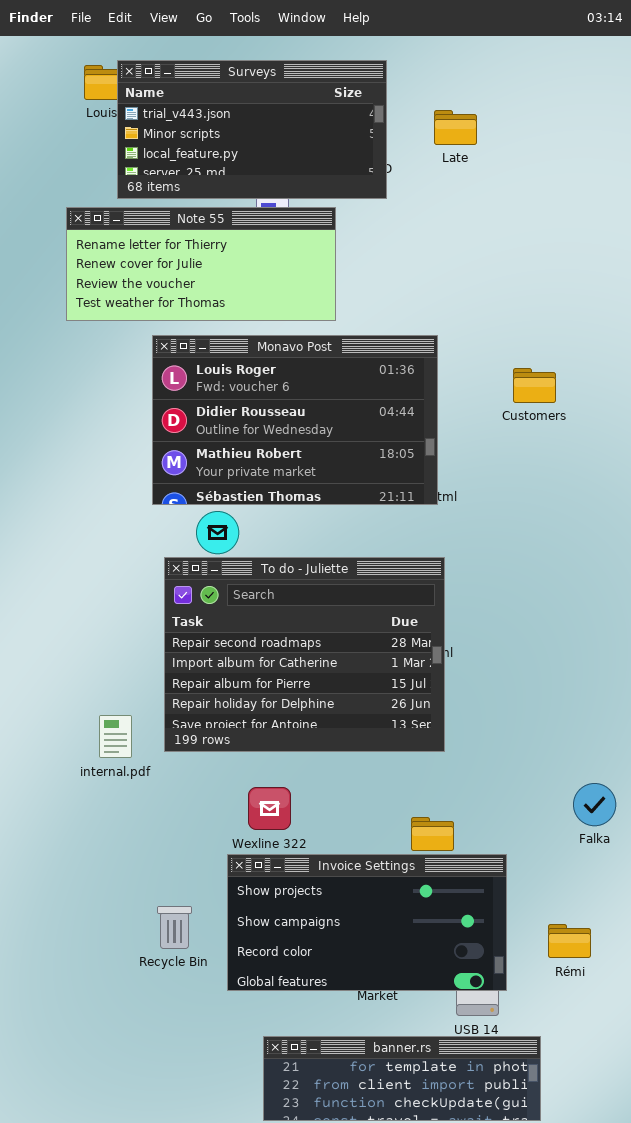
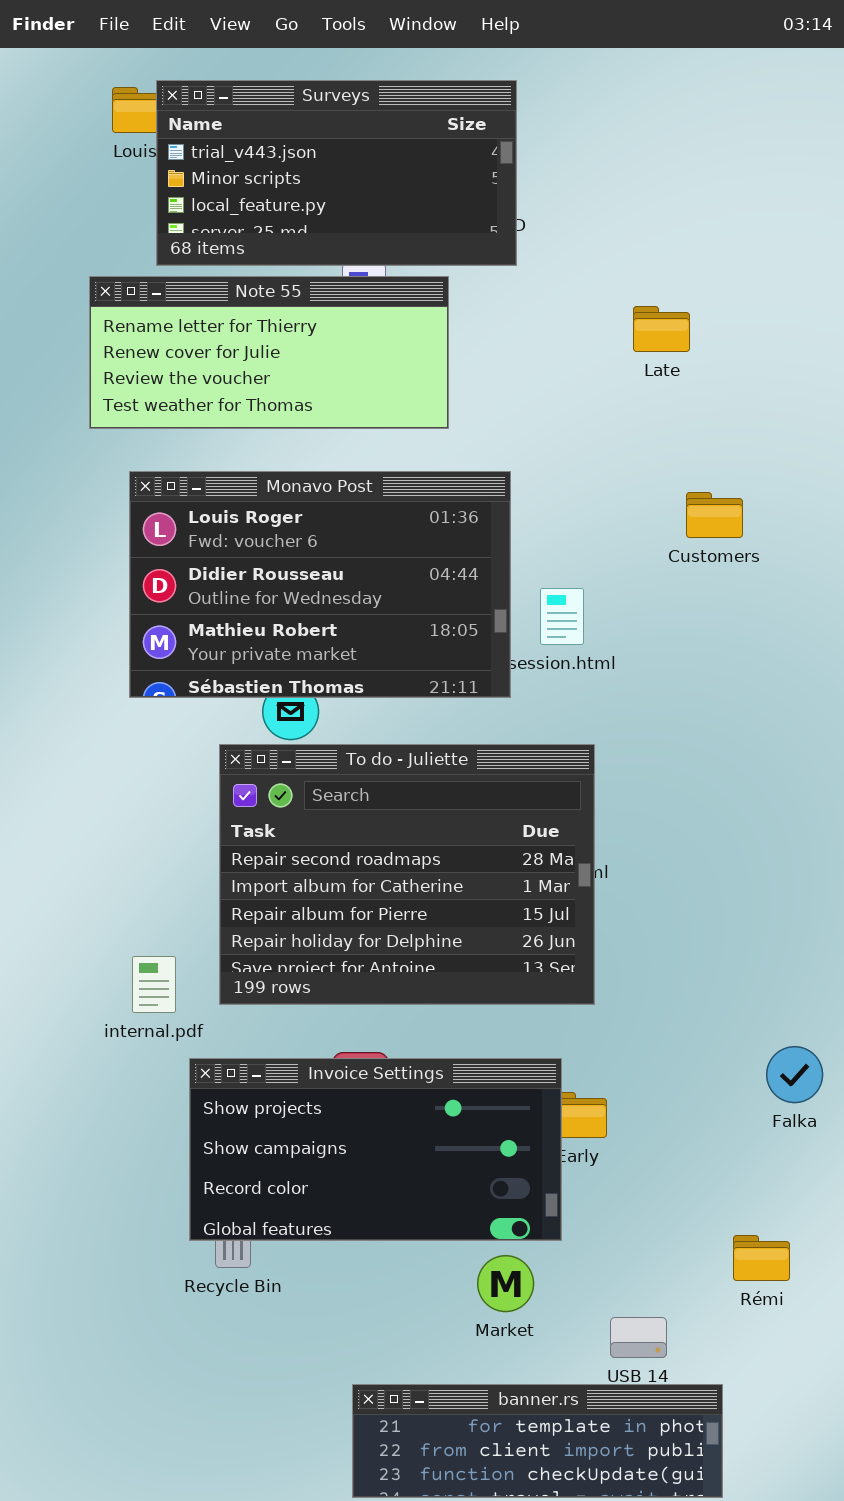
Late: [434,110,477,145] -> [633,306,690,352], moved
Monavo Post: [152,335,438,505] -> [129,471,511,698], moved
Invoice Settings: [227,854,507,991] -> [189,1058,562,1241], moved

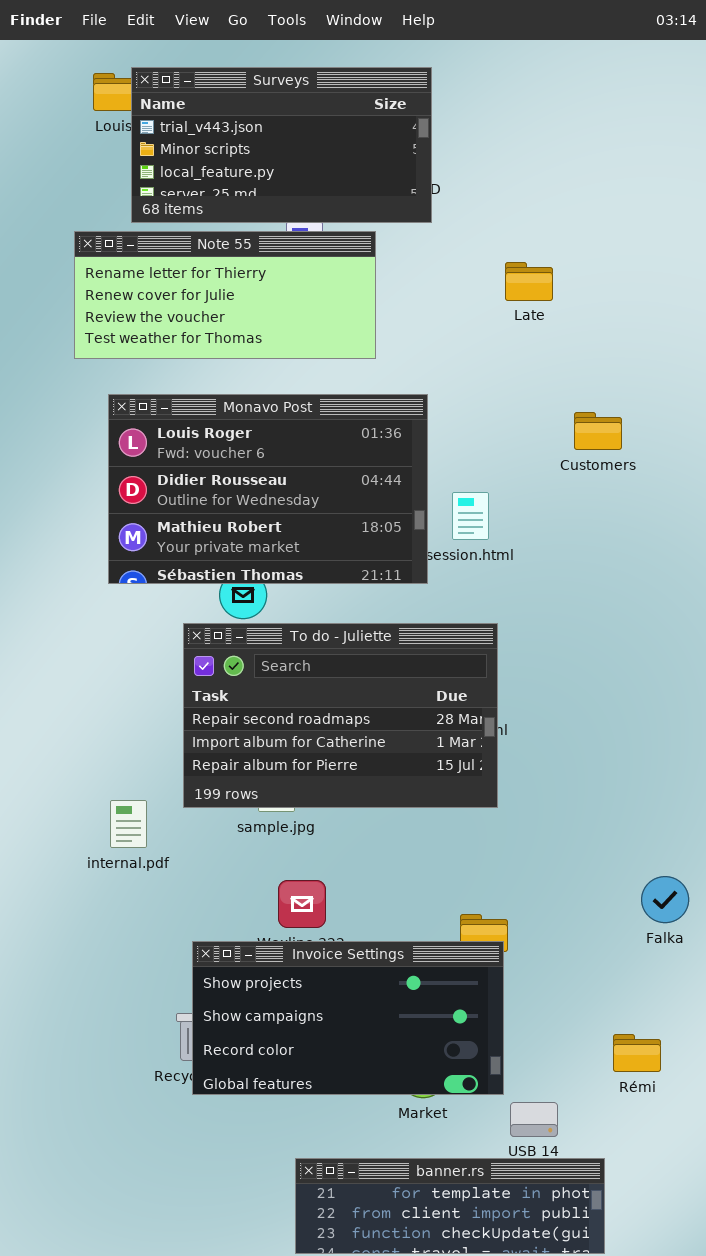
Late: [633,306,690,352] -> [505,262,553,301], moved
To do - Juliette: [219,744,595,1005] -> [183,623,498,808], resized
Invoice Settings: [189,1058,562,1241] -> [192,941,504,1095], moved

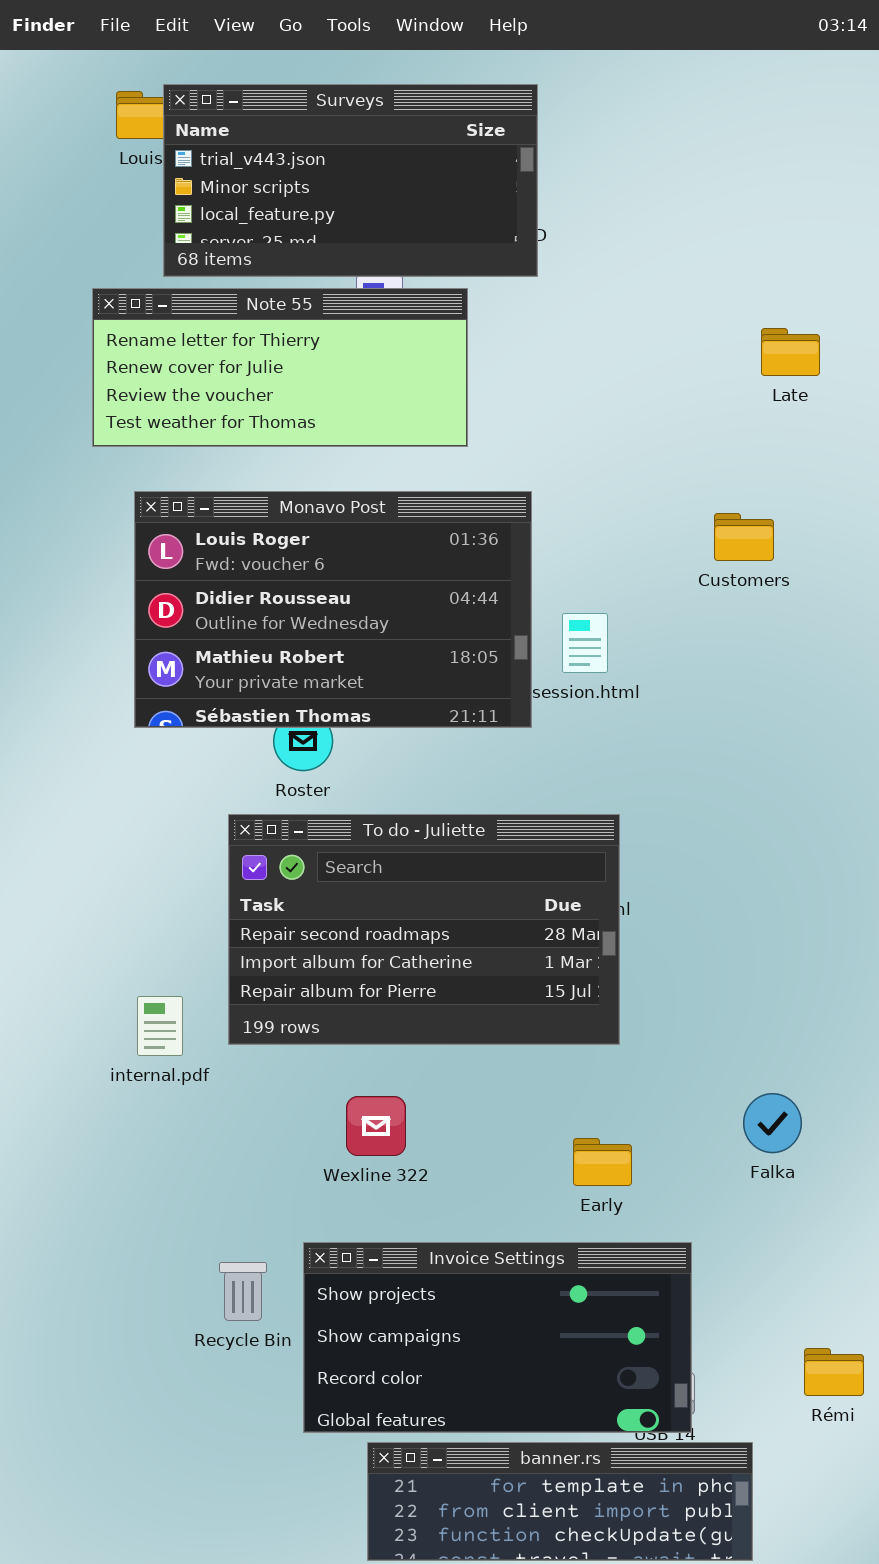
Late: [505,262,553,301] -> [761,328,820,376], moved
To do - Juliette: [183,623,498,808] -> [228,814,620,1045], moved
Falka: [641,876,689,923] -> [743,1093,802,1153], moved
Invoice Settings: [192,941,504,1095] -> [303,1242,692,1433], moved
Rémi: [613,1034,661,1072] -> [804,1348,864,1396], moved

